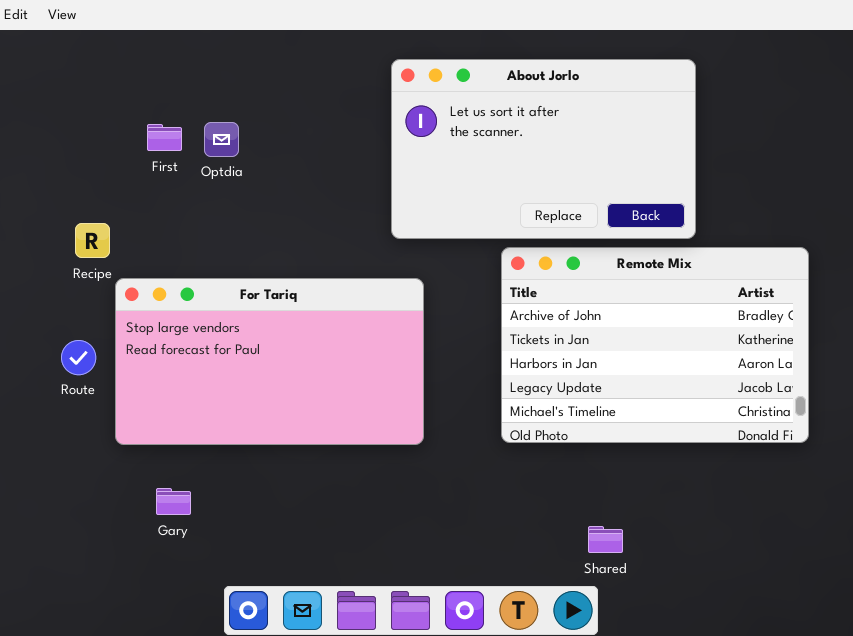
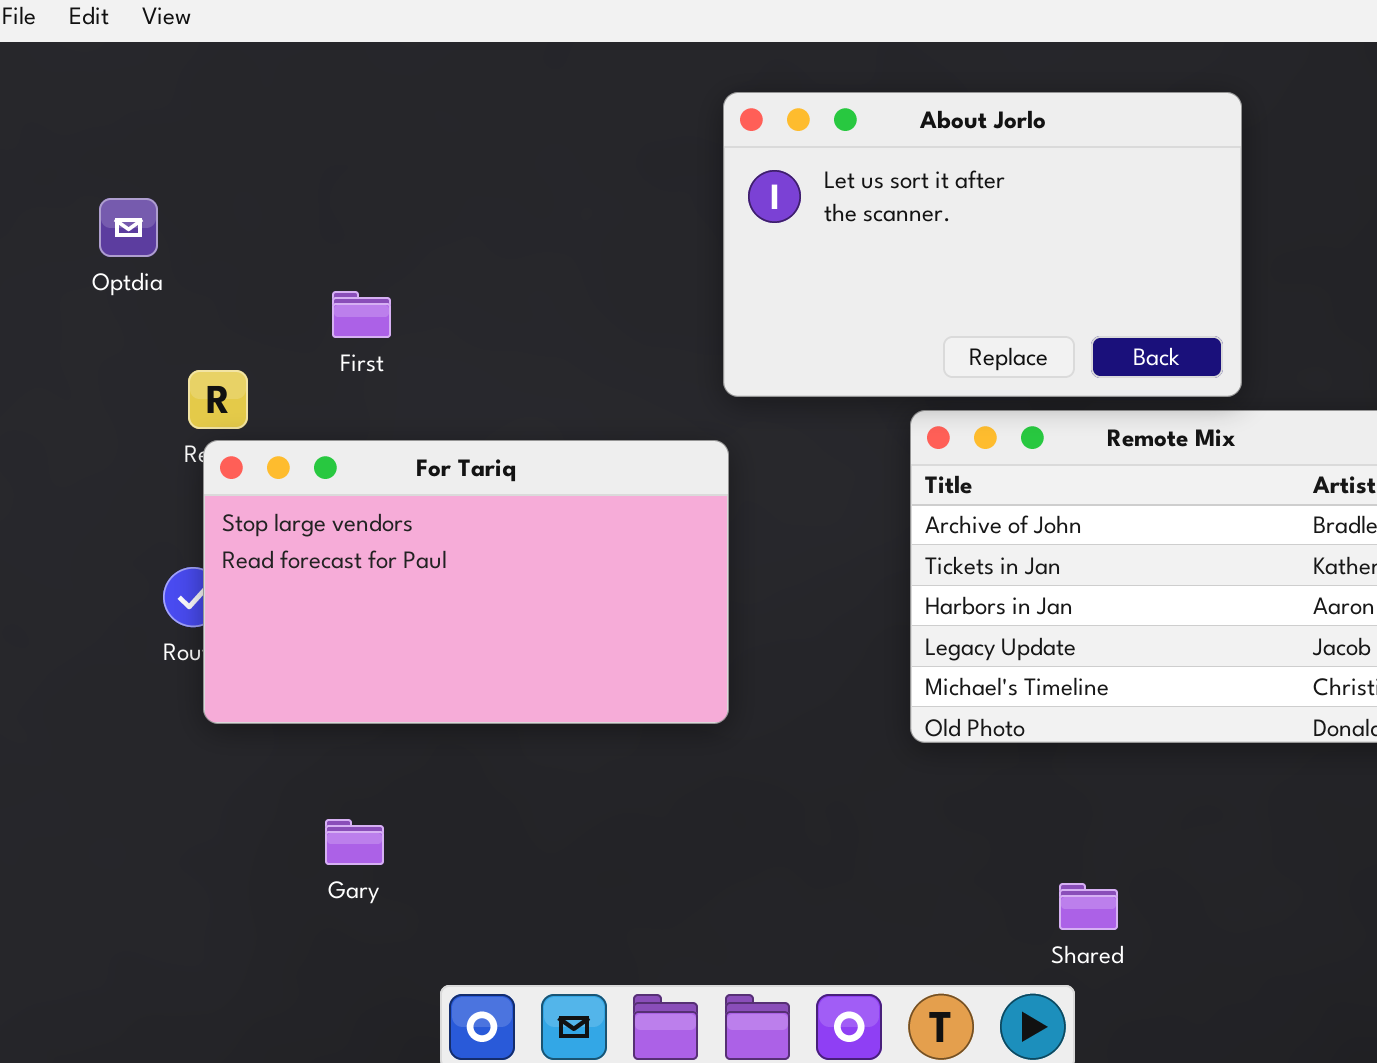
Optdia: [204,122,239,157] -> [99,198,158,257], moved
First: [147,124,182,151] -> [332,291,391,338], moved
For Tariq: [115,278,424,445] -> [203,440,729,724], moved

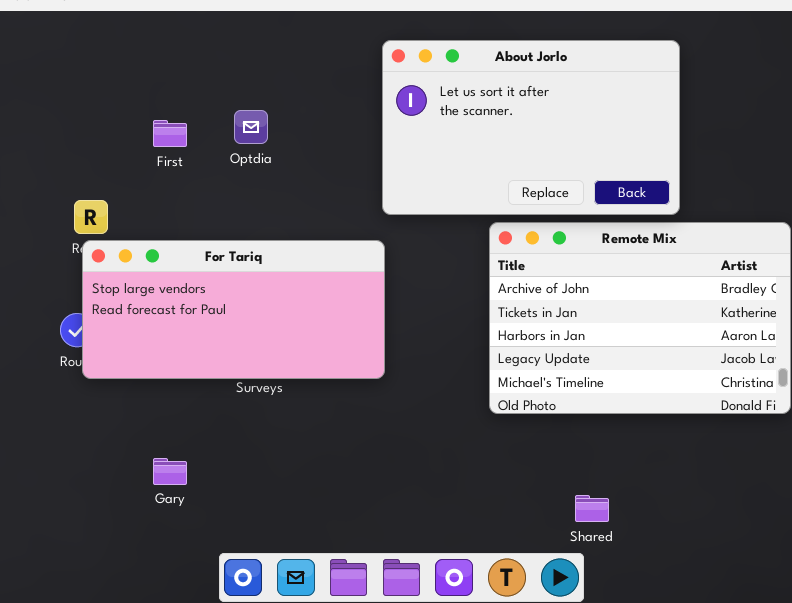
Optdia: [99,198,158,257] -> [234,110,268,144], moved
First: [332,291,391,338] -> [153,120,187,147], moved
For Tariq: [203,440,729,724] -> [82,240,385,379], resized

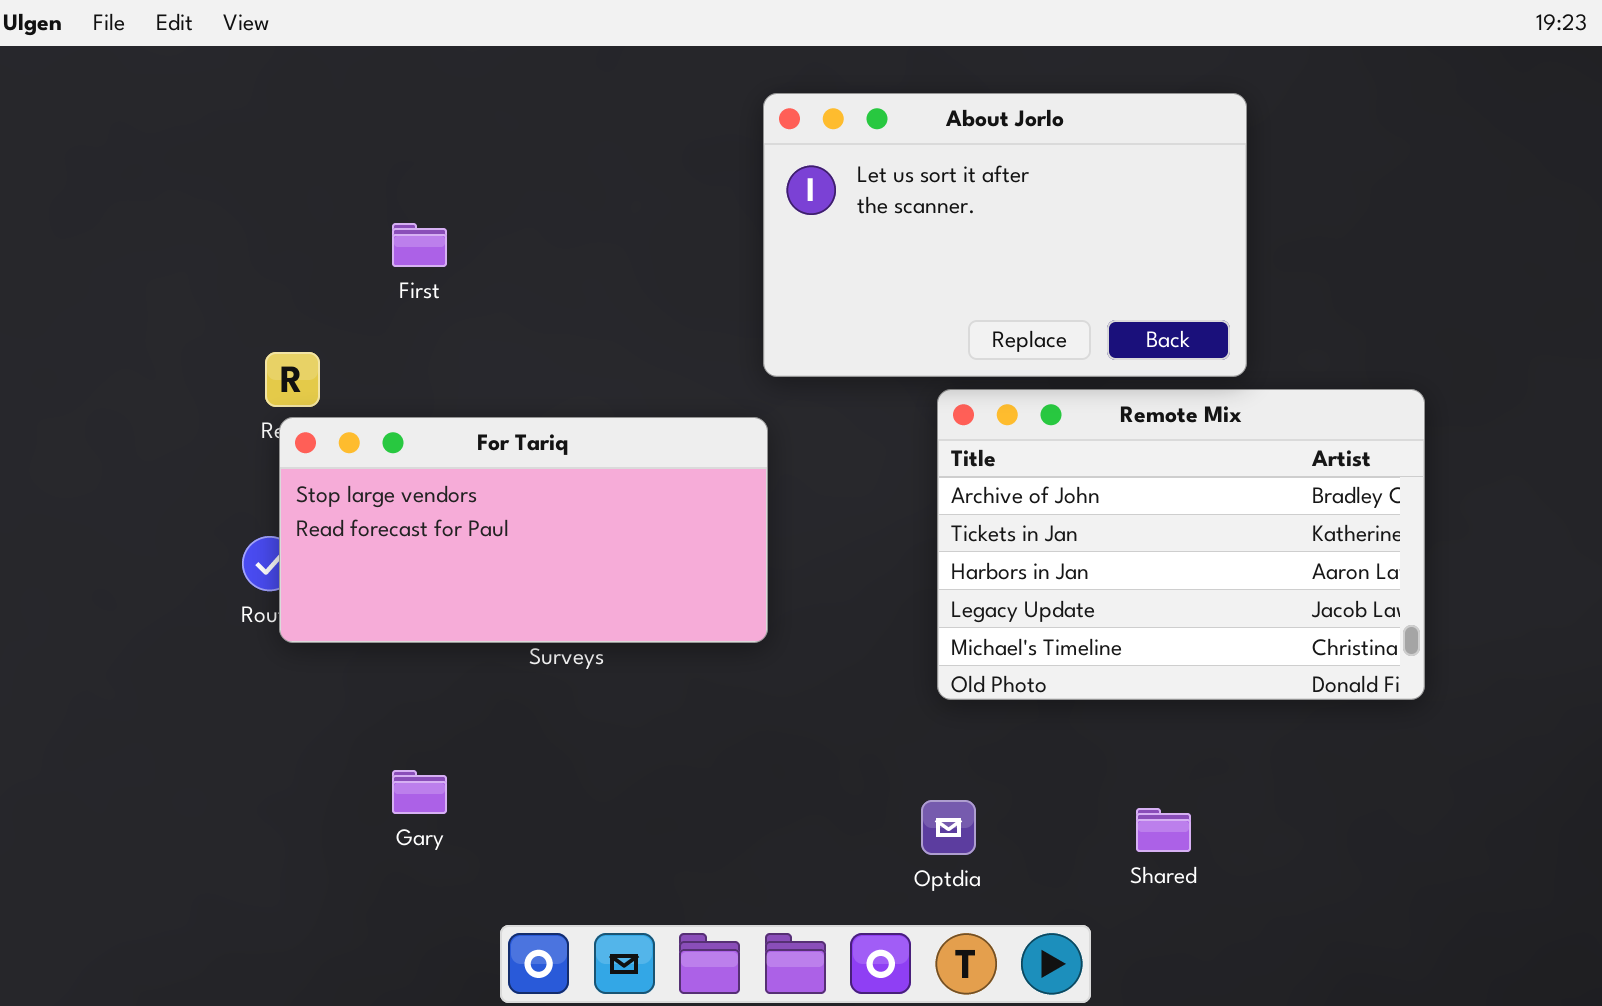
Optdia: [234,110,268,144] -> [921,800,976,855], moved
Shared: [575,495,609,522] -> [1136,808,1191,852], moved

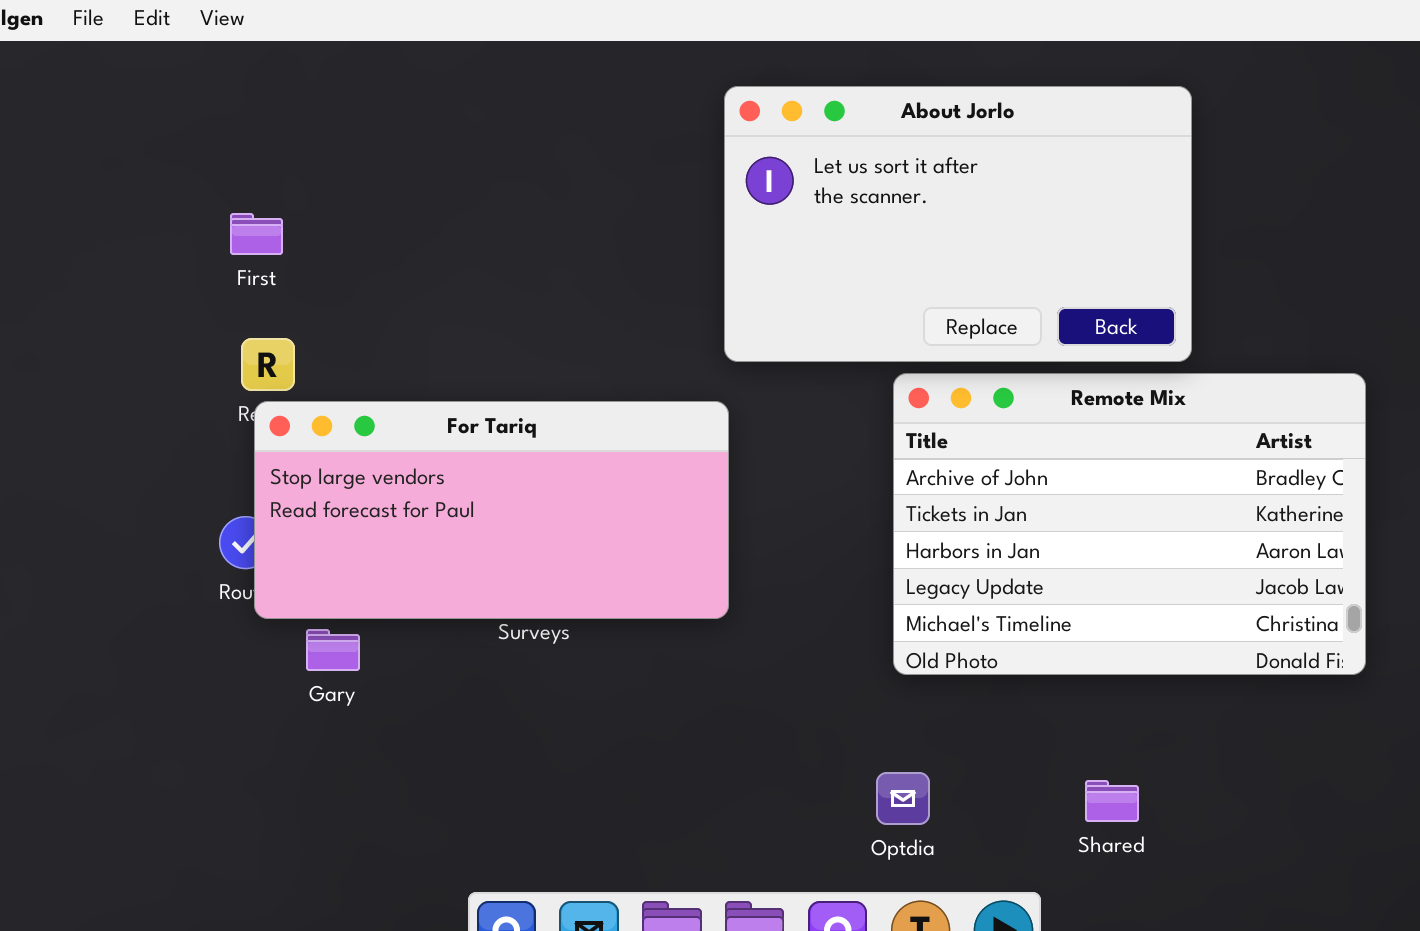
First: [392,223,447,267] -> [230,213,283,255], moved
Gary: [392,770,447,814] -> [306,629,360,671], moved

